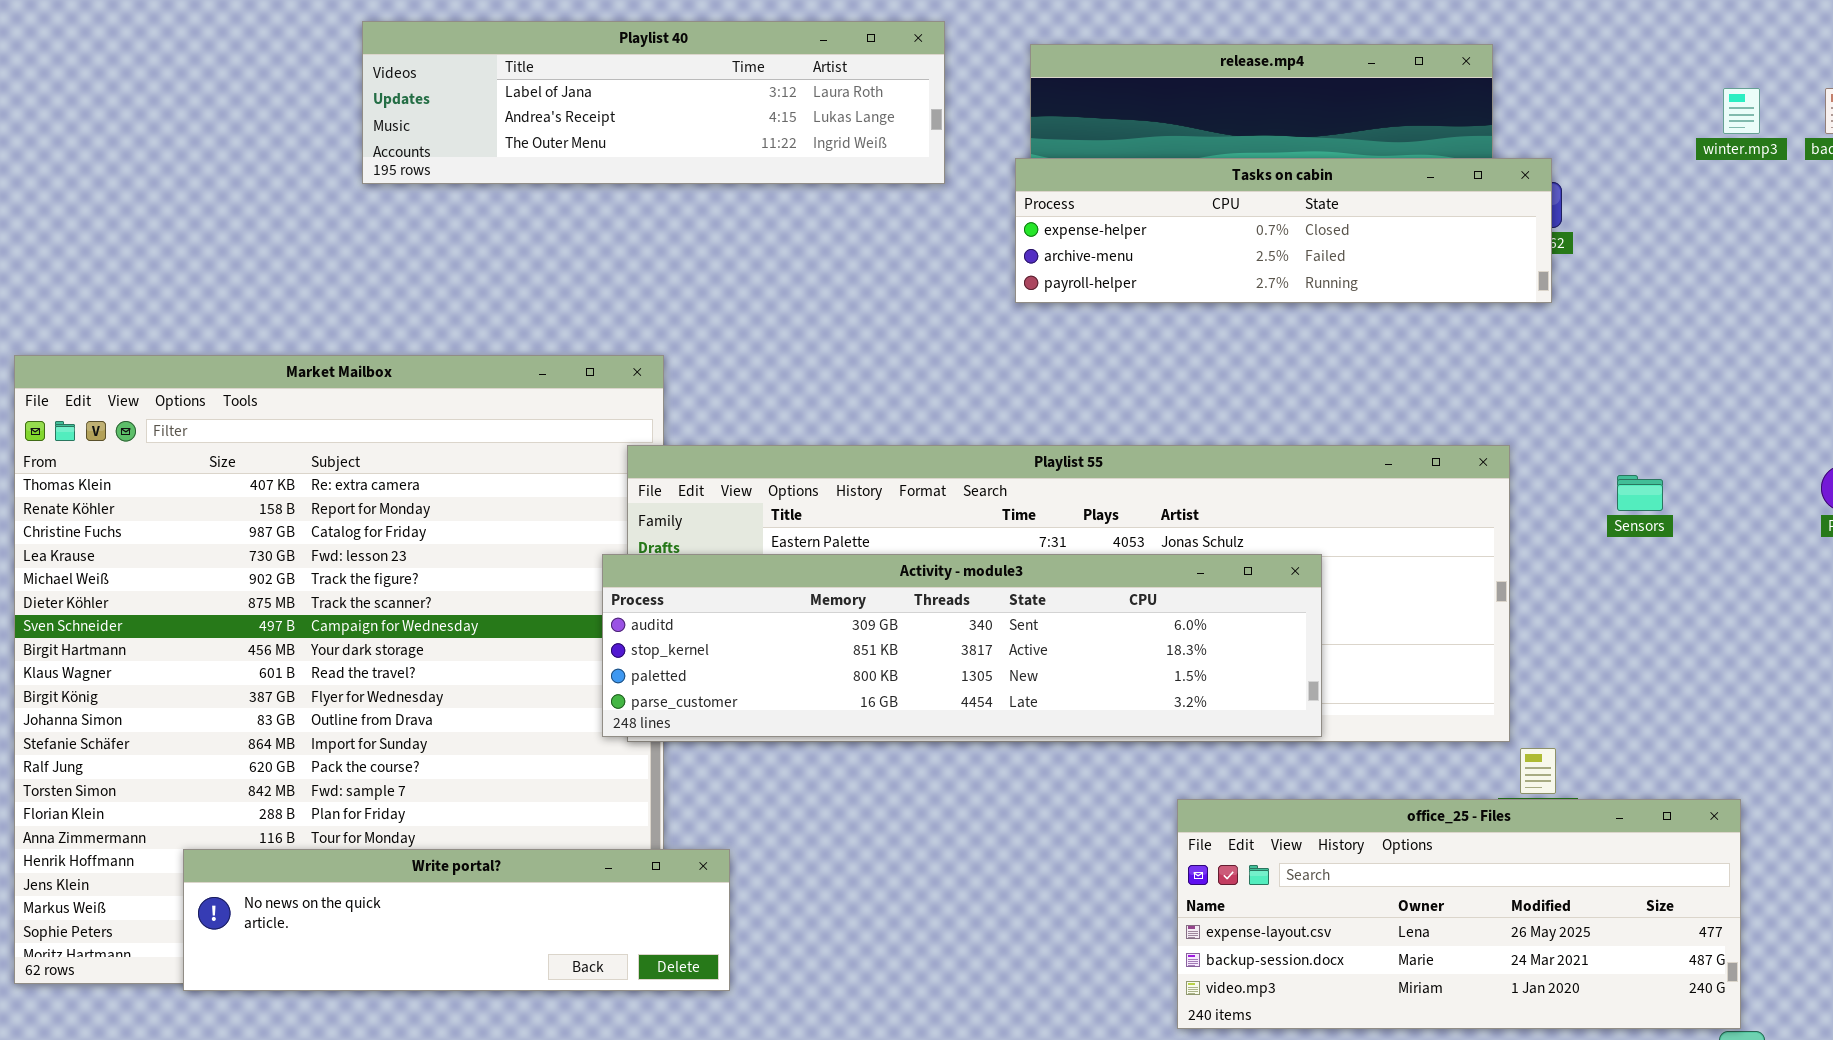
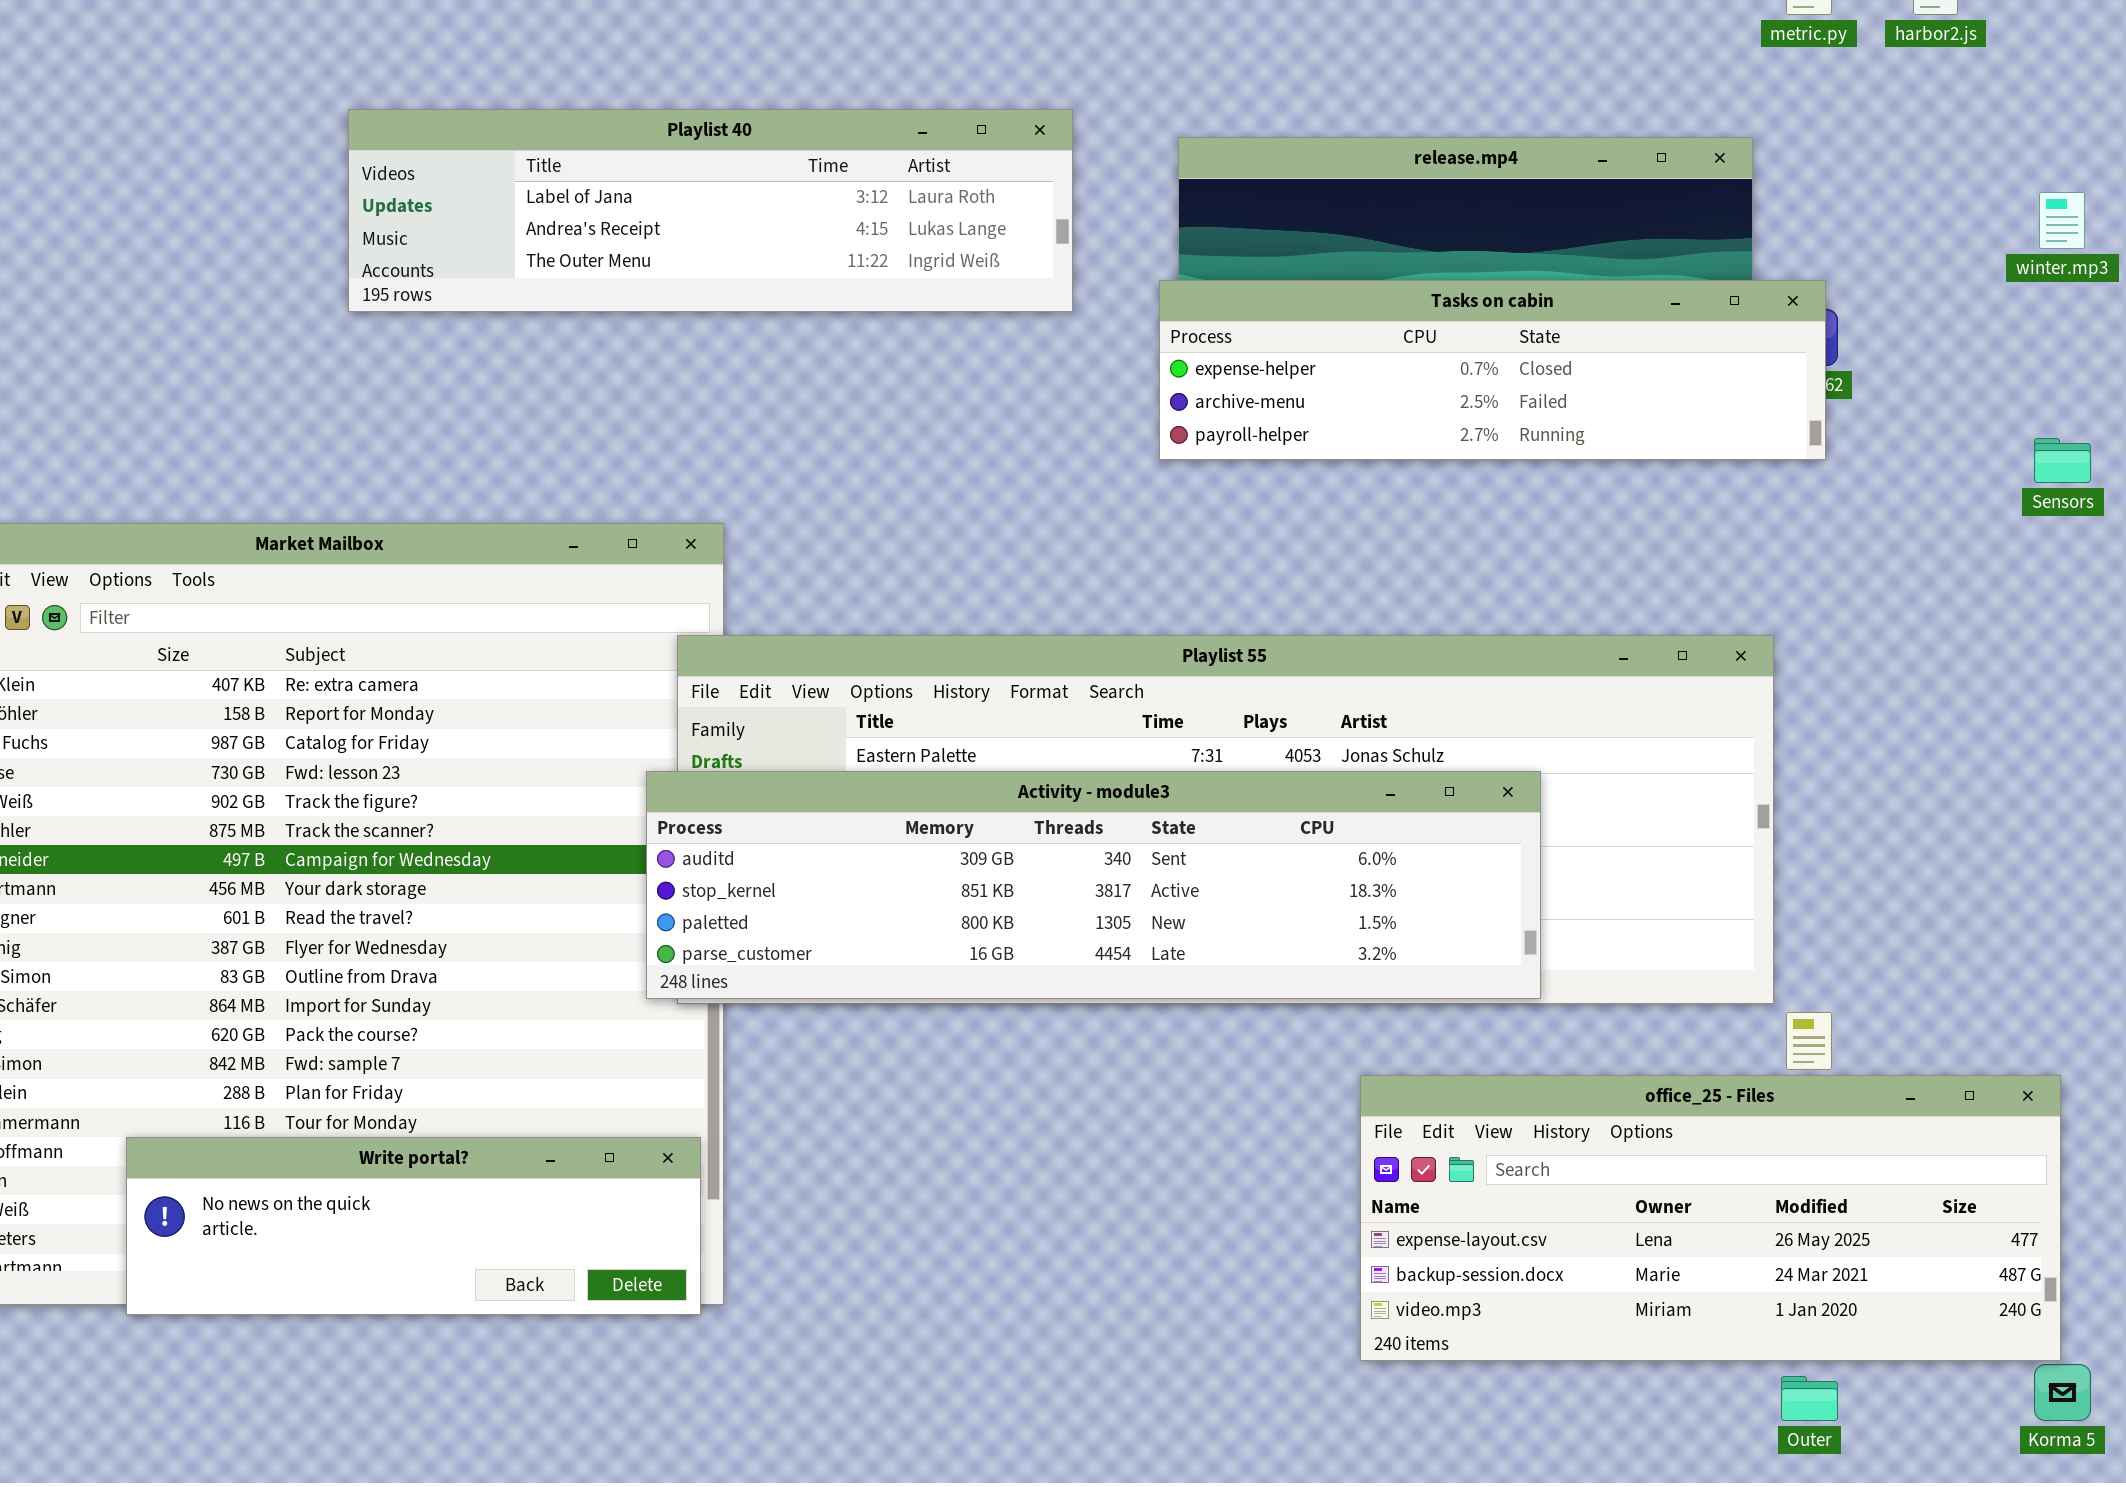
Sensors: [1617,475,1663,511] -> [2034,438,2091,483], moved
Write portal?: [183,849,730,991] -> [126,1137,701,1315], resized

